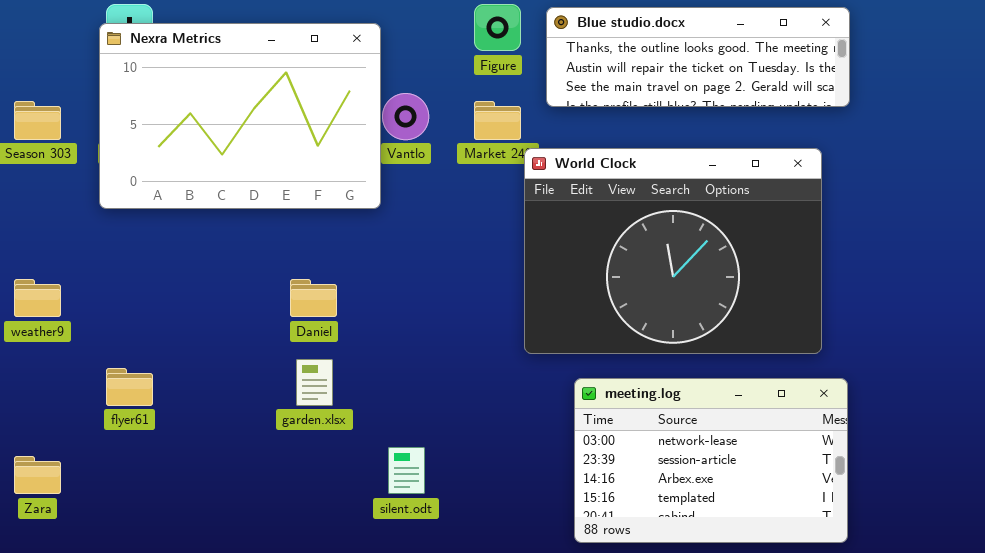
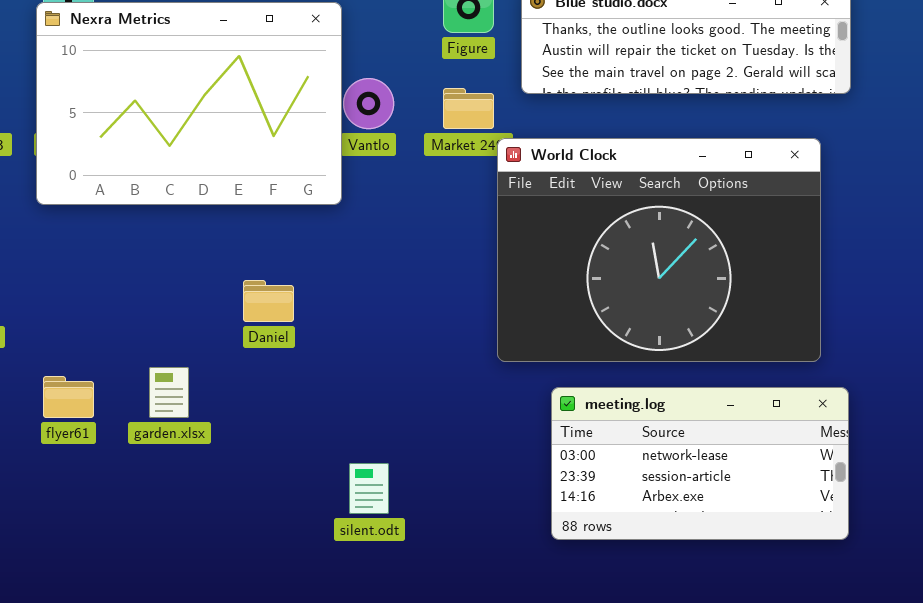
garden.xlsx: [296,359,333,406] -> [149,367,189,418], moved
meeting.log: [574,378,848,543] -> [551,387,849,540], resized

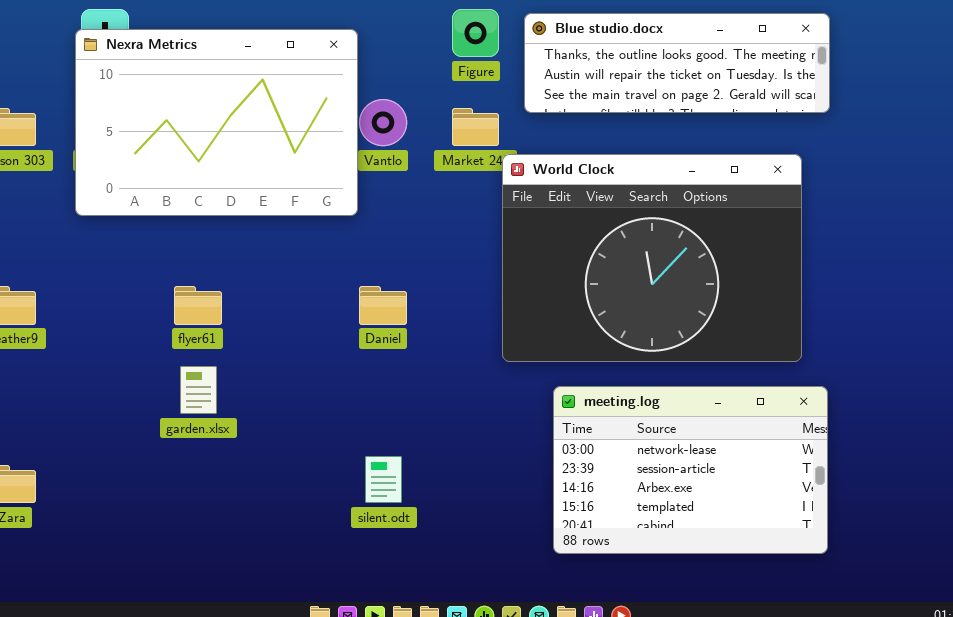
Daniel: [243,280,294,322] -> [359,286,407,325], moved
flyer61: [43,376,94,418] -> [174,286,222,325], moved
meeting.log: [551,387,849,540] -> [553,386,828,554], resized

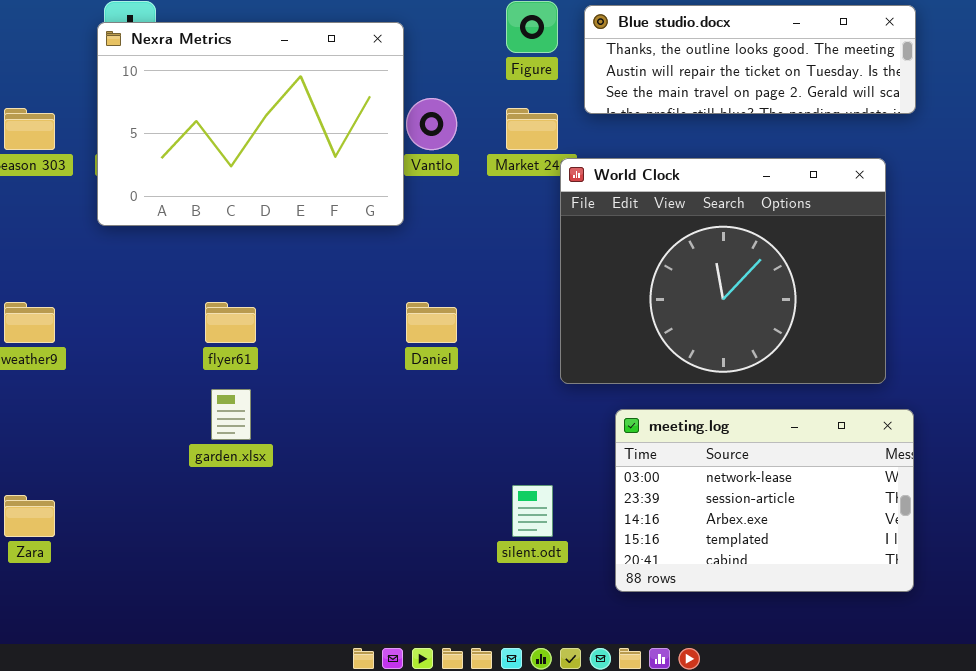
silent.odt: [365,456,402,503] -> [512,485,553,537], moved

